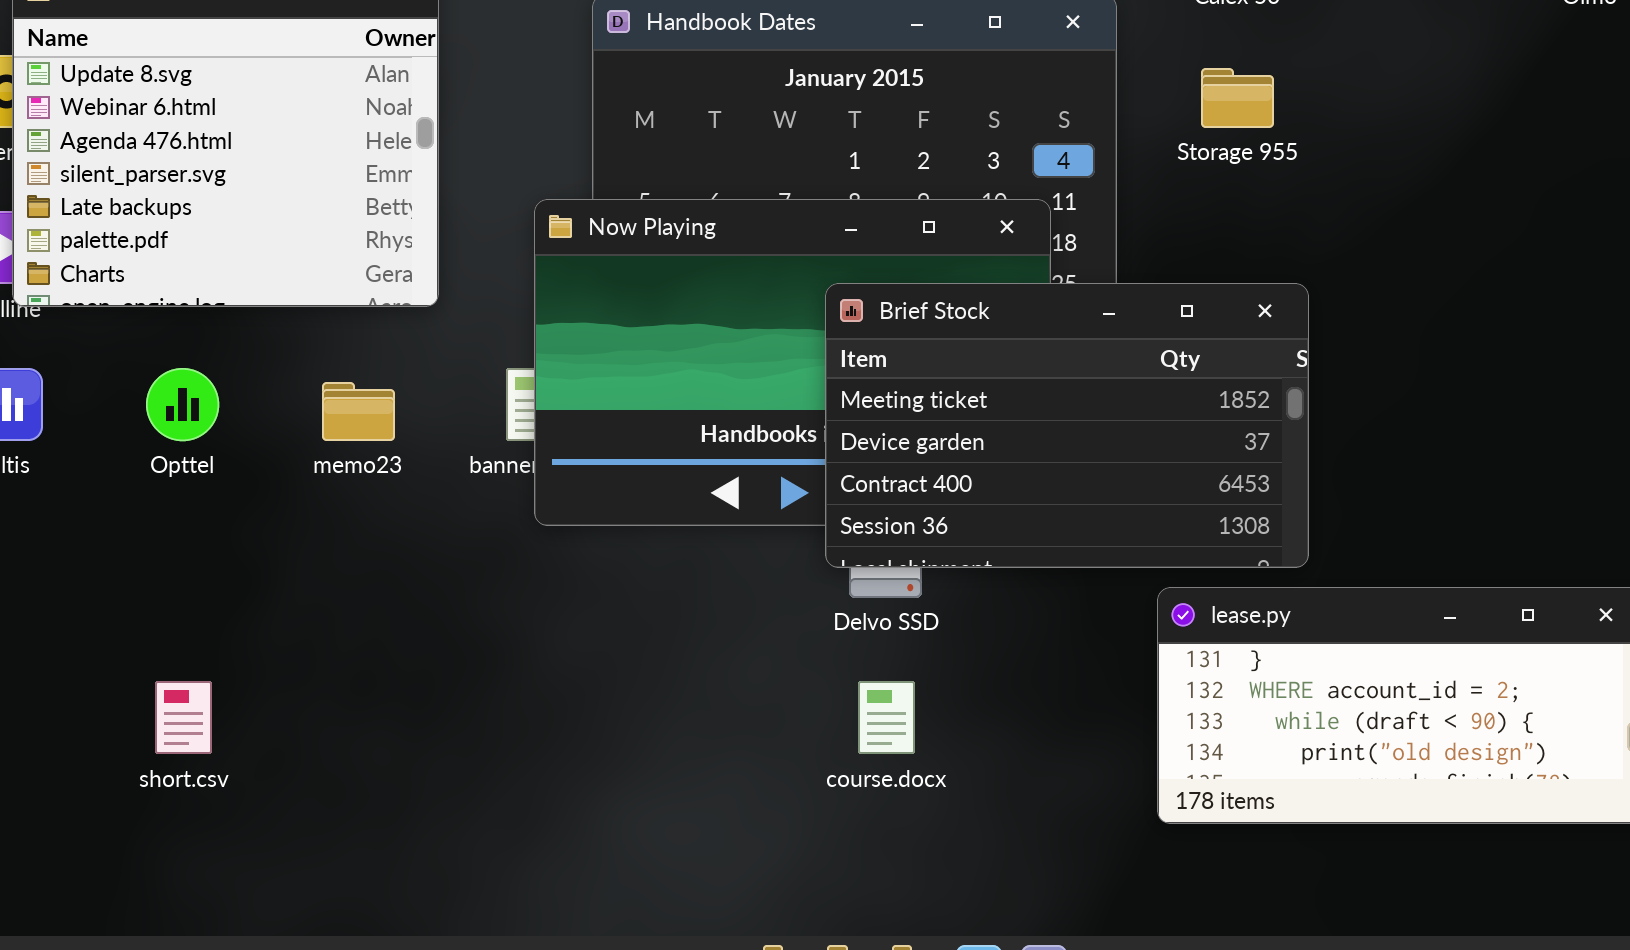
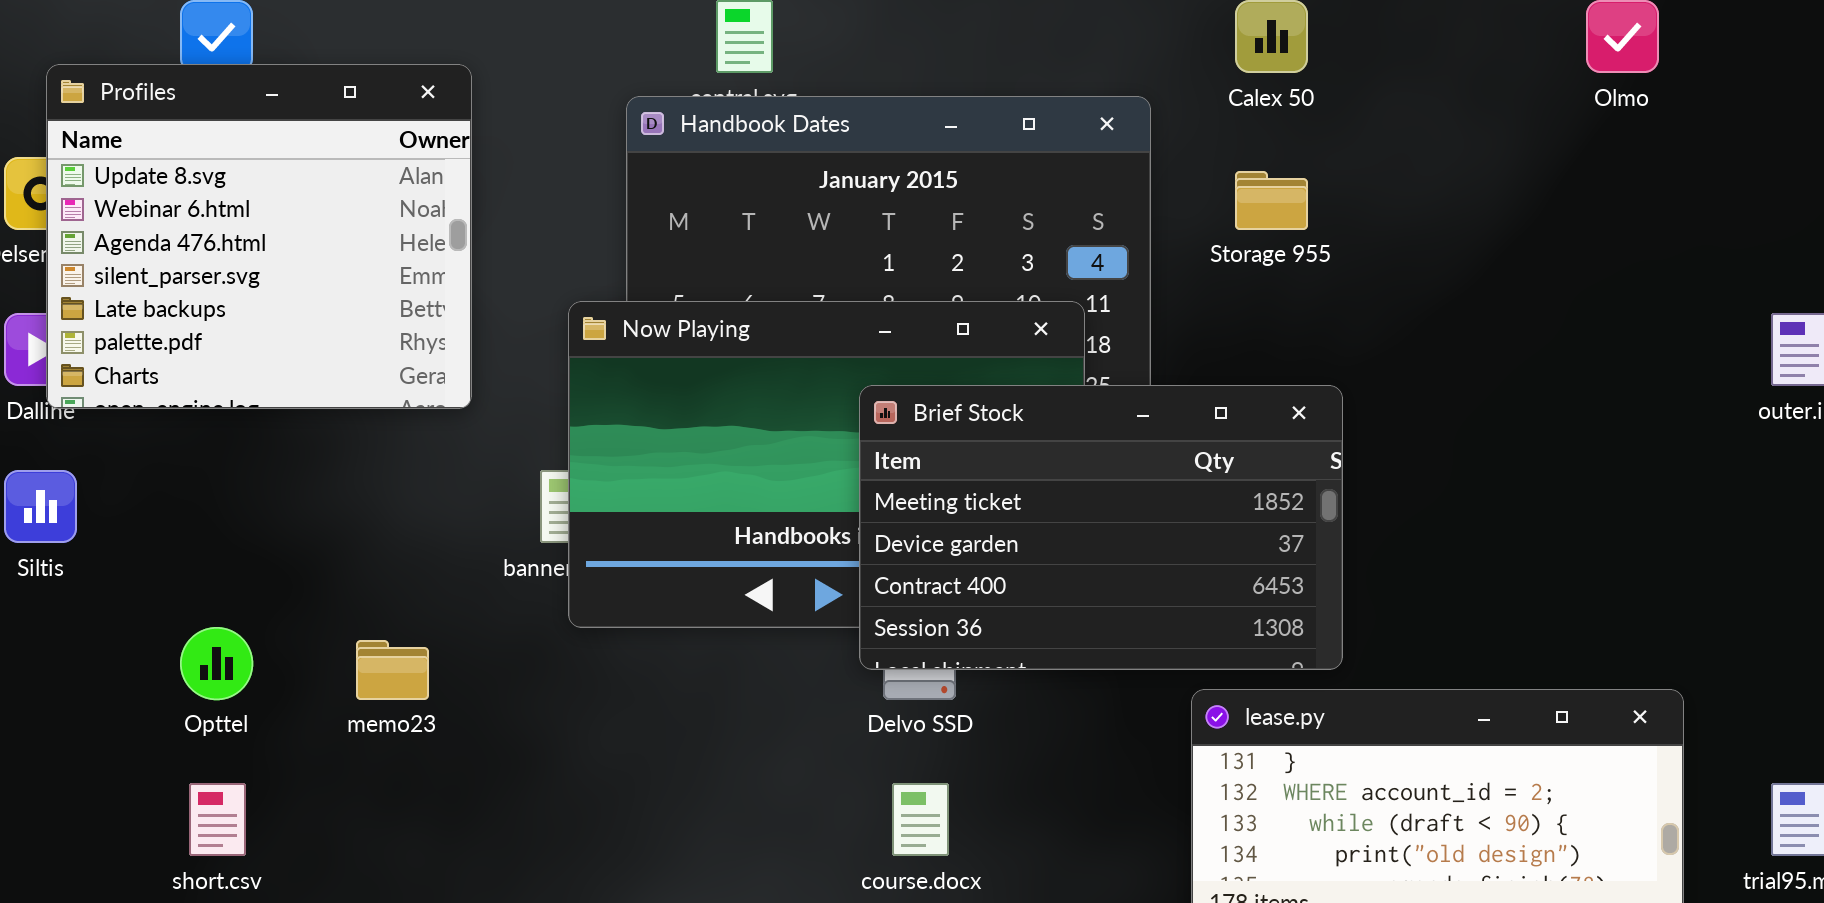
Opttel: [146,368,219,441] -> [180,627,253,700], moved
memo23: [322,382,395,441] -> [356,640,429,700], moved

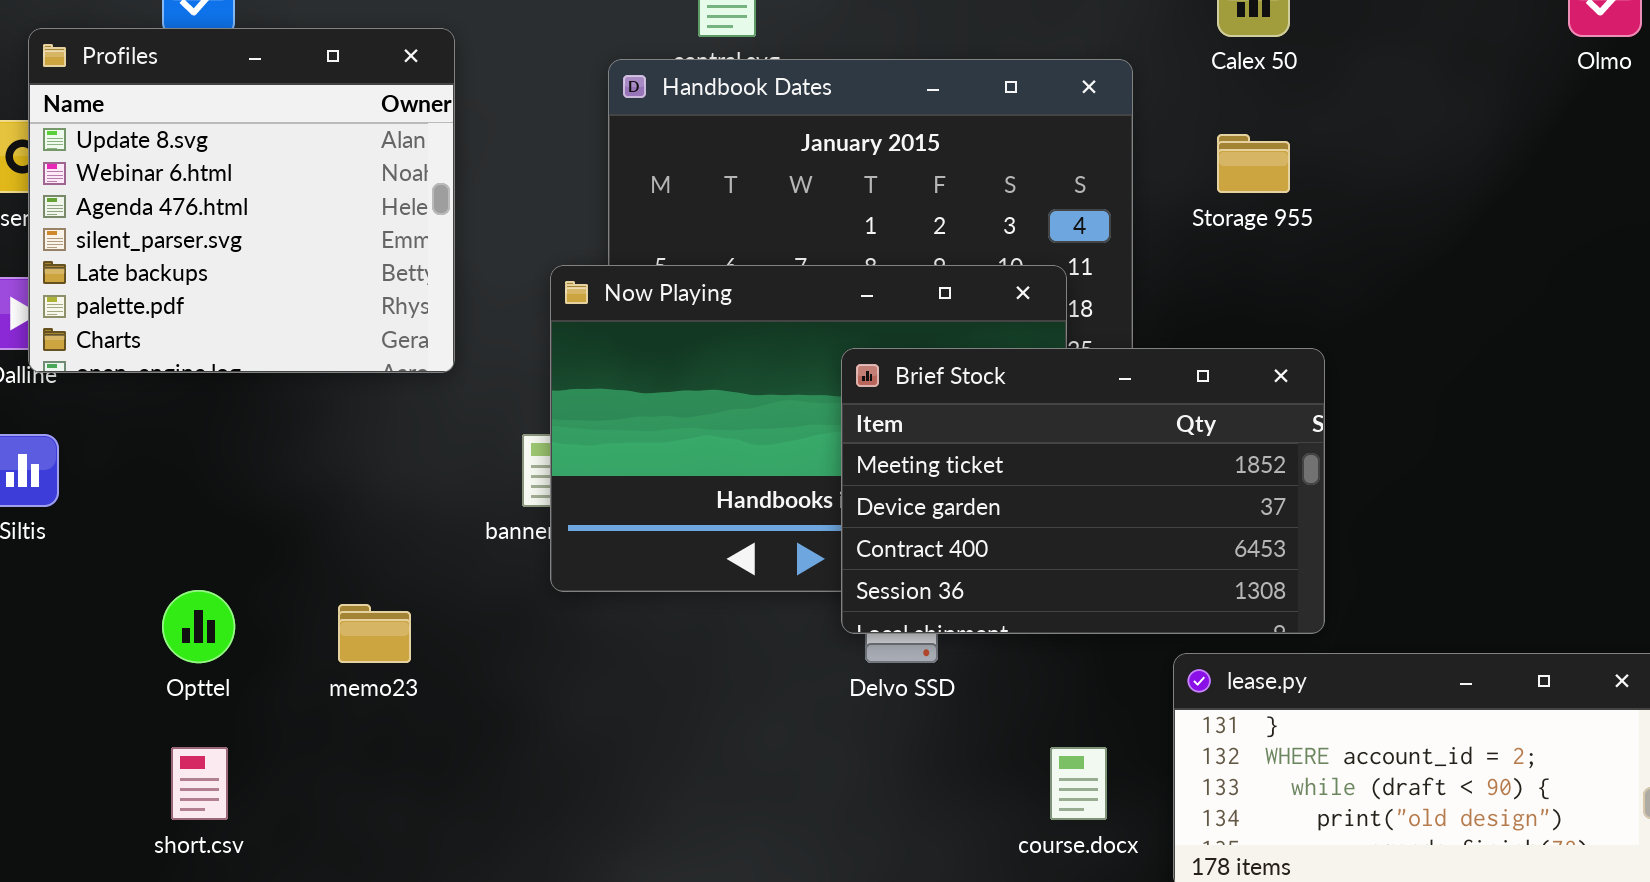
course.docx: [892,783,949,856] -> [1050,747,1107,820], moved

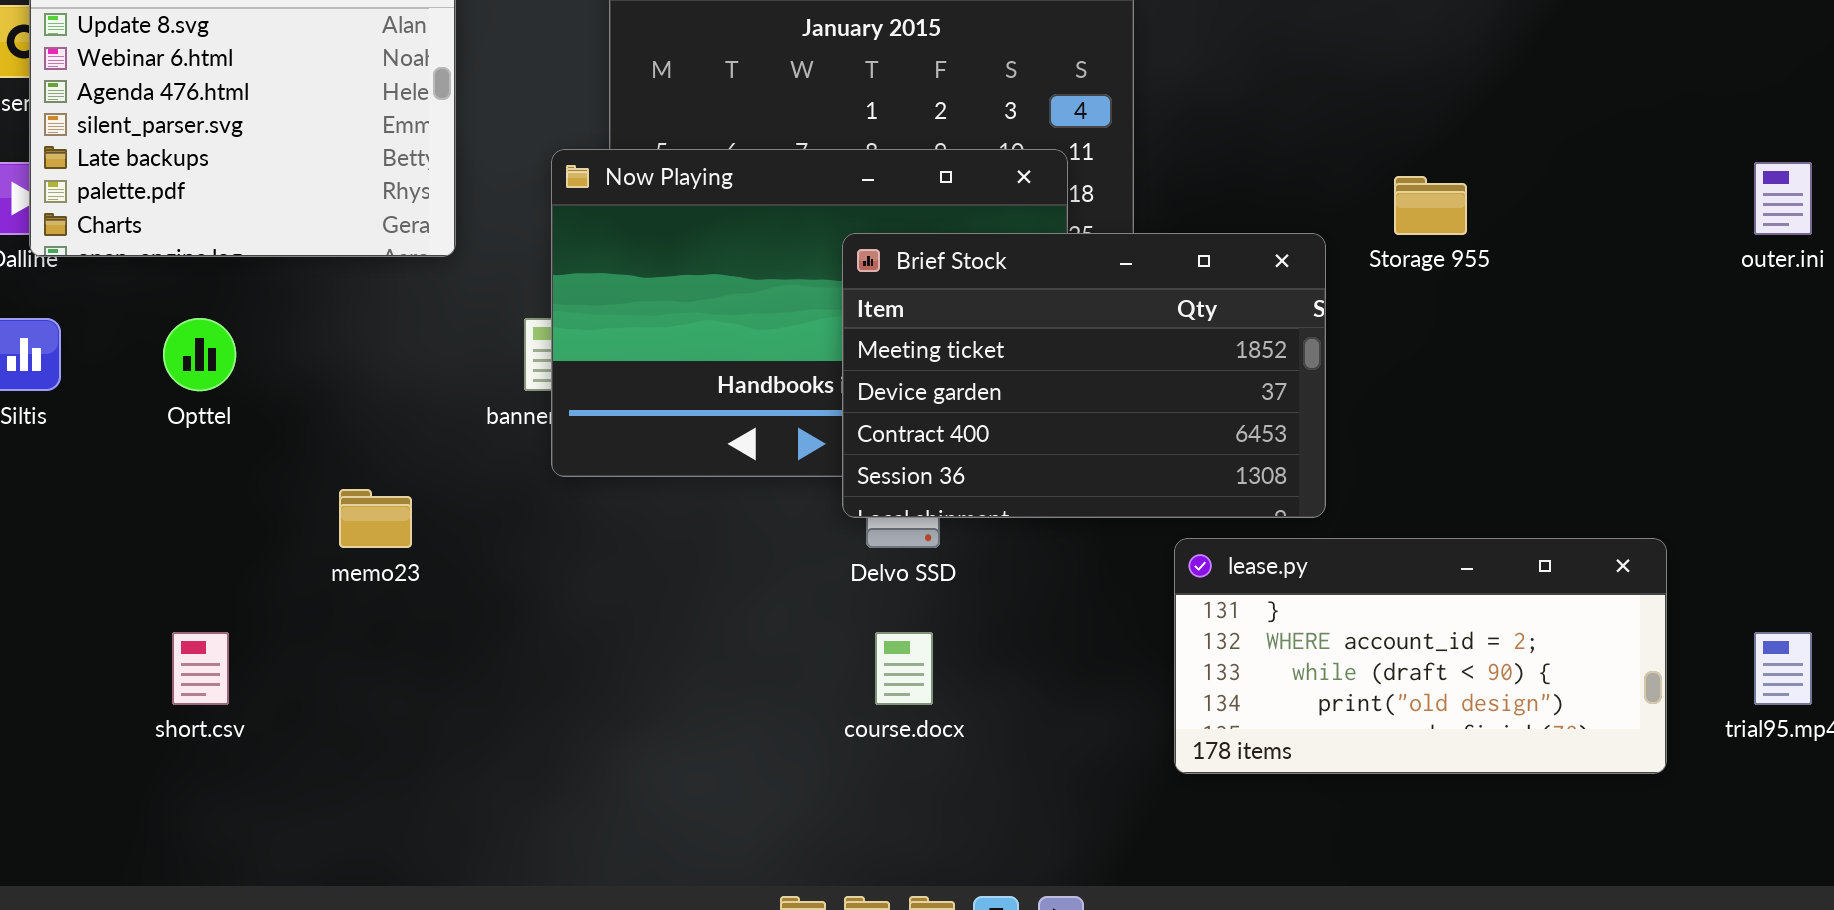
Storage 955: [1217,134,1290,193] -> [1394,176,1467,235], moved
Opttel: [162,590,235,663] -> [163,318,236,391], moved
course.docx: [1050,747,1107,820] -> [875,632,933,705], moved

